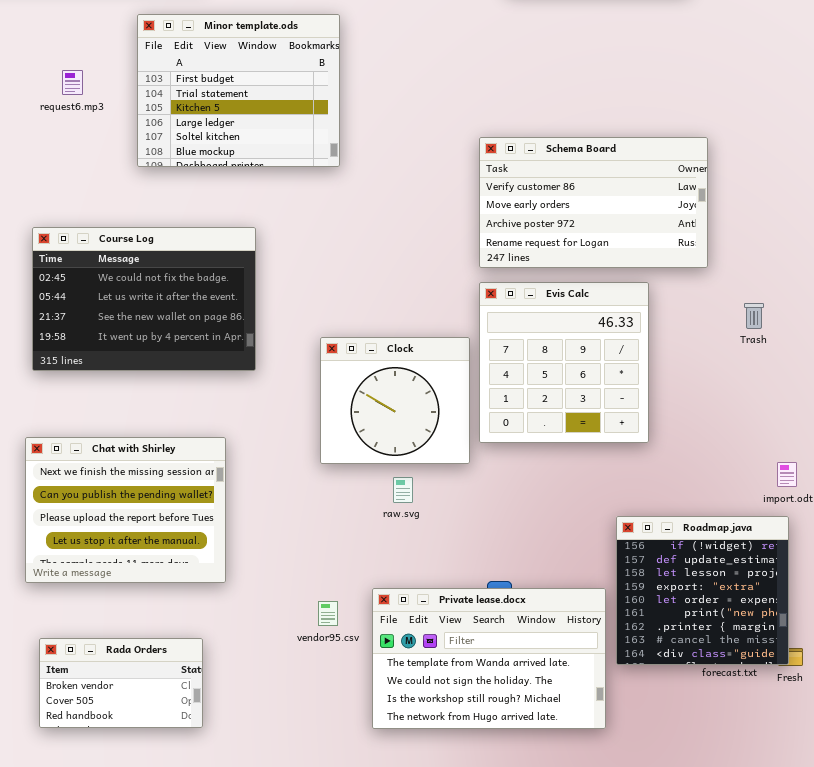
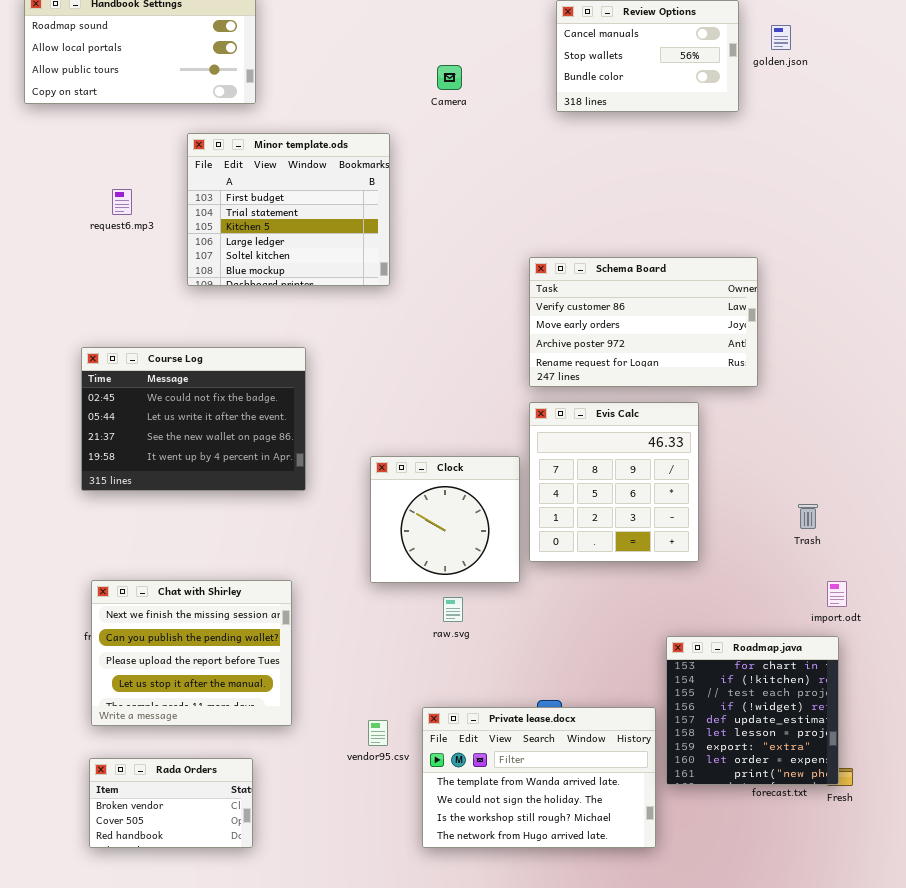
Trash: [744,303,764,329] -> [798,504,818,529], moved
Chat with Shirley: [25,437,226,583] -> [91,580,292,726], moved
Roadmap.java: [616,516,789,665] -> [666,636,839,785], scrolled up 3 rows

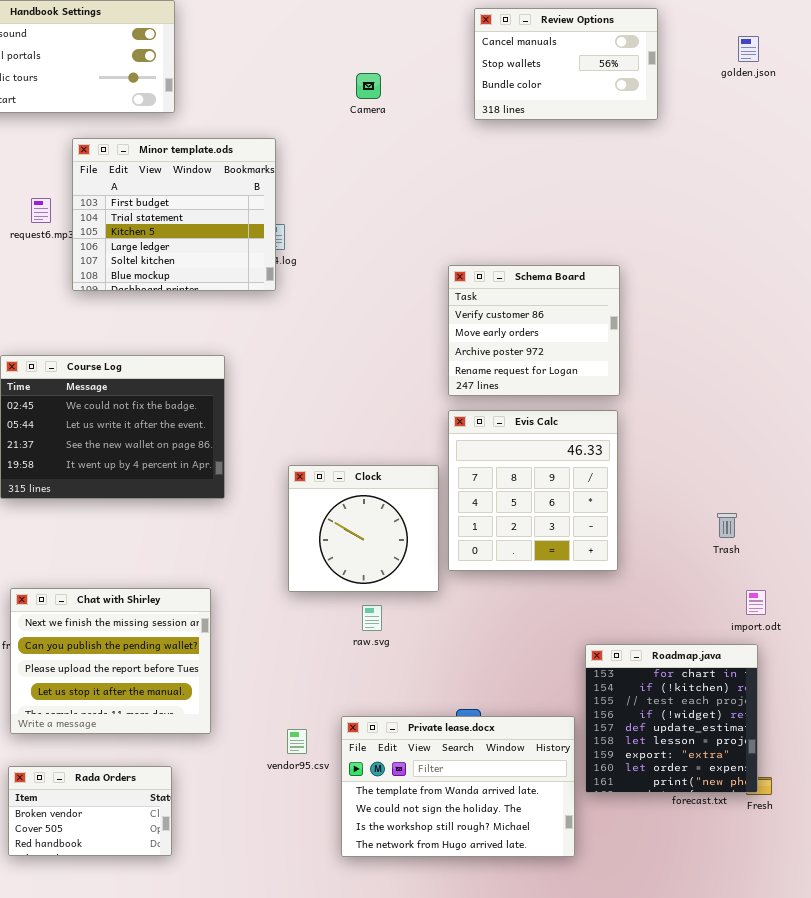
golden.json: [771,25,791,50] -> [738,36,759,62], moved
Minor template.ods: [187,133,390,286] -> [72,138,276,291], moved
Schema Board: [529,257,758,387] -> [448,265,620,396], resized

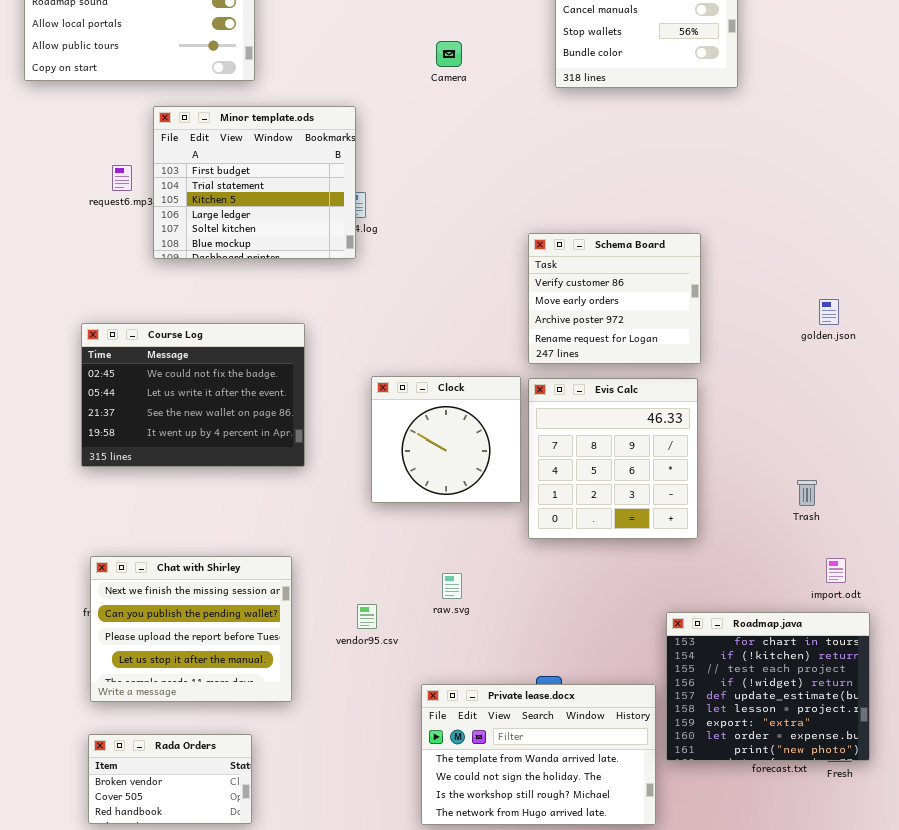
golden.json: [738,36,759,62] -> [819,299,839,325], moved
Clock: [288,465,439,592] -> [371,376,521,503], moved
Roadmap.java: [585,644,758,793] -> [666,612,870,761], resized
vendor95.csv: [287,729,307,754] -> [357,604,377,629], moved

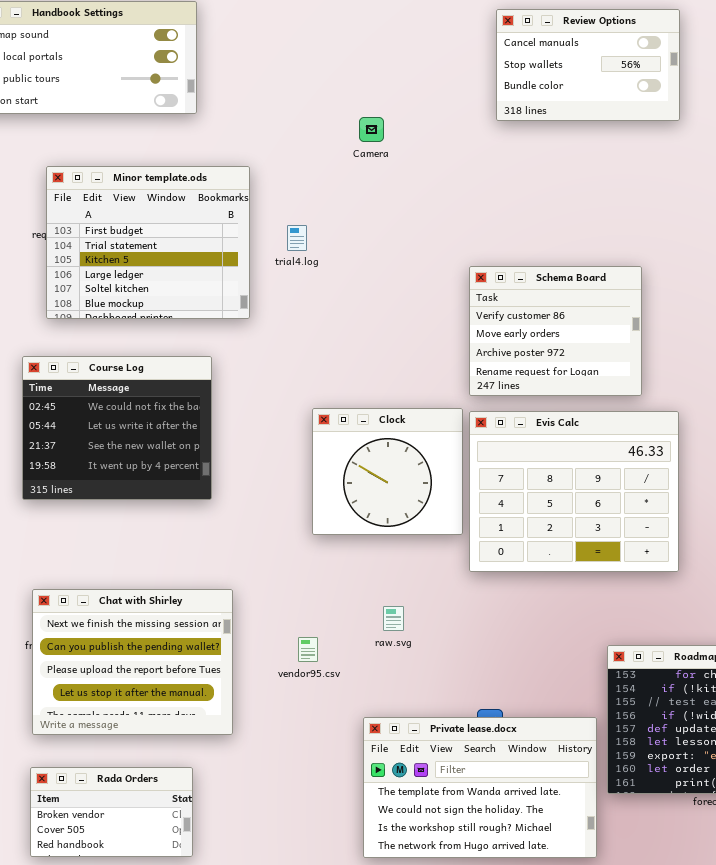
Camera: [436,41,462,67] -> [359,117,384,142], moved
Minor template.ods: [153,106,356,259] -> [46,166,250,319], moved
Course Log: [81,323,305,467] -> [22,356,212,500], resized
Evis Calc: [528,378,698,539] -> [469,411,679,572], resized

